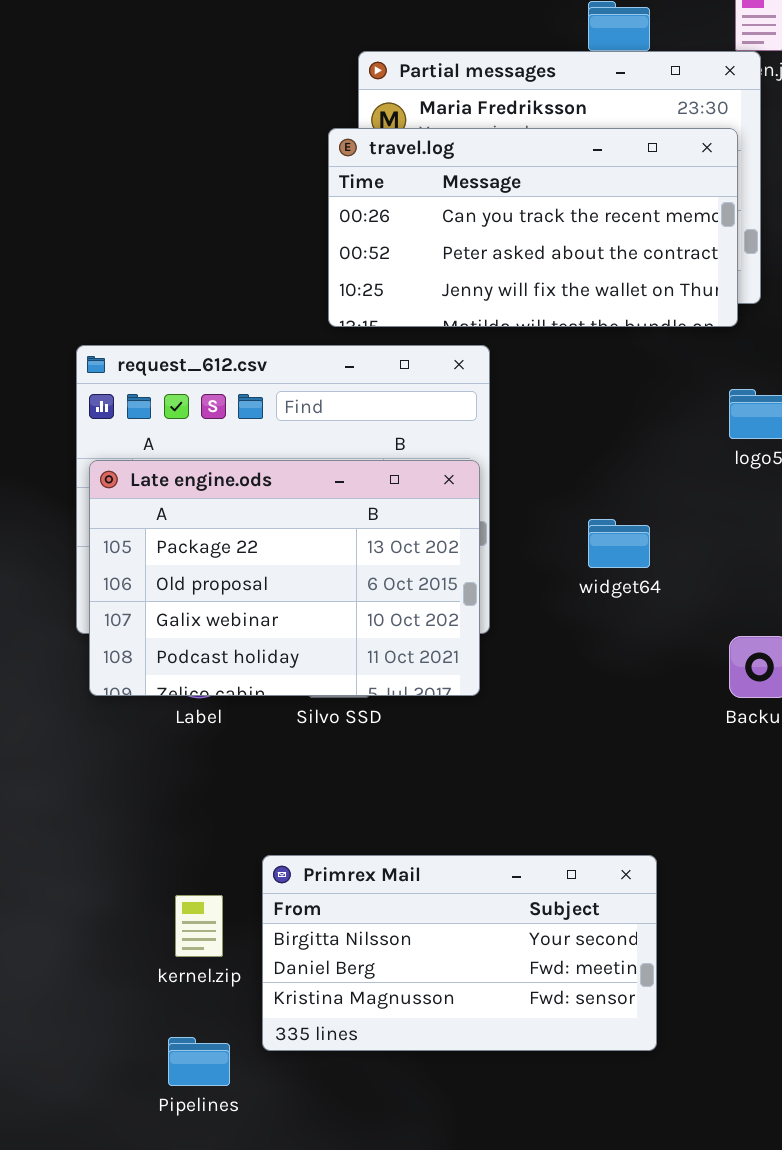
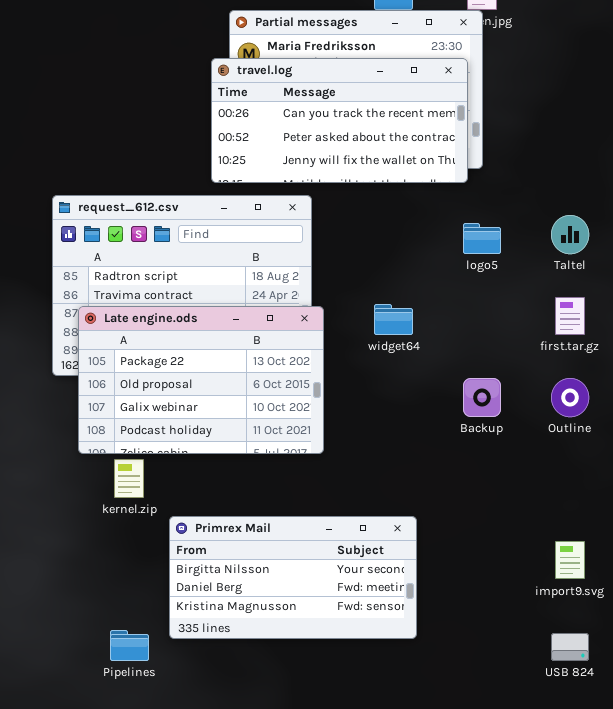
Late engine.ods: [89,460,480,696] -> [78,306,324,454], moved
kernel.zip: [175,895,223,957] -> [114,459,144,498], moved

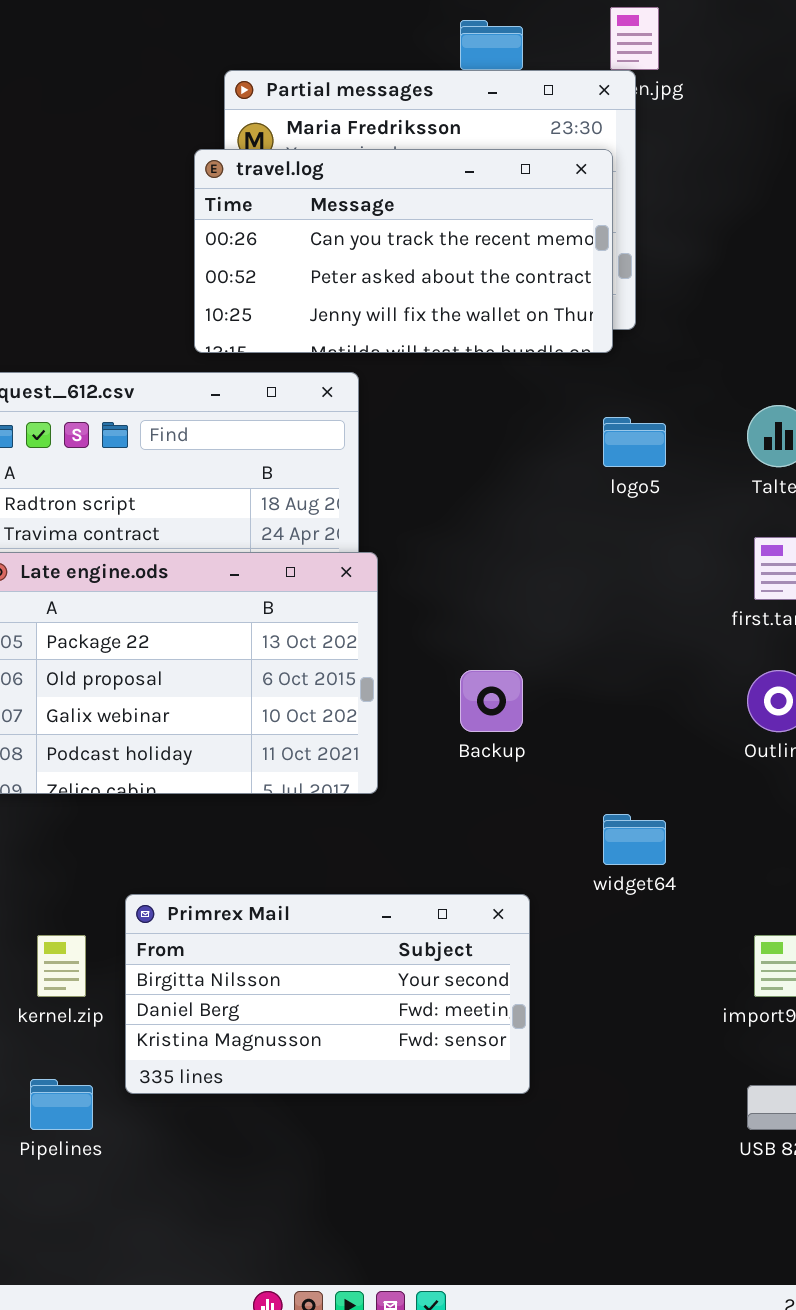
widget64: [374,304,413,335] -> [603,814,666,865], moved
Backup: [463,378,501,417] -> [460,670,523,732], moved
kernel.zip: [114,459,144,498] -> [37,935,86,997], moved

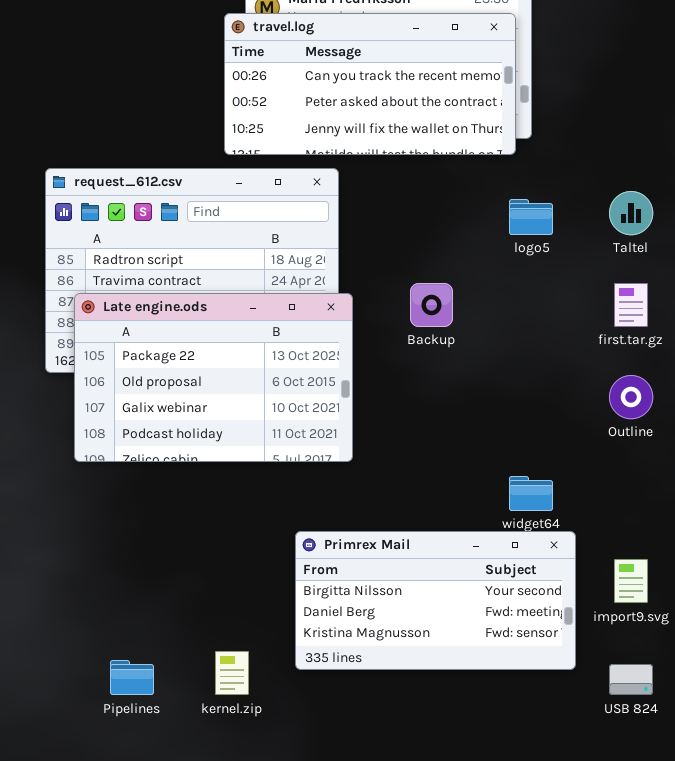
Backup: [460,670,523,732] -> [410,283,453,327], moved
Primrex Mail: [125,894,530,1094] -> [295,531,576,670], moved
kernel.zip: [37,935,86,997] -> [215,651,249,695], moved

